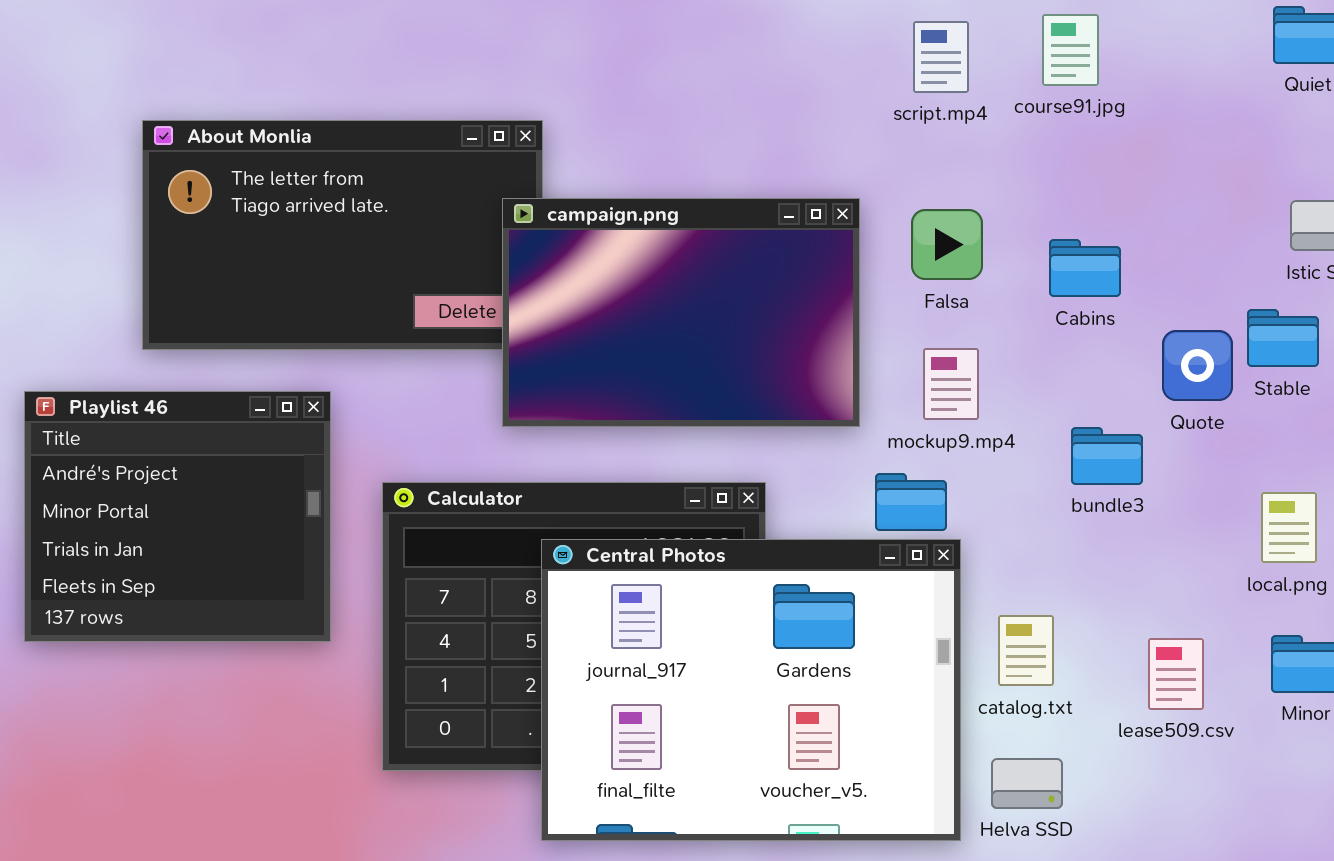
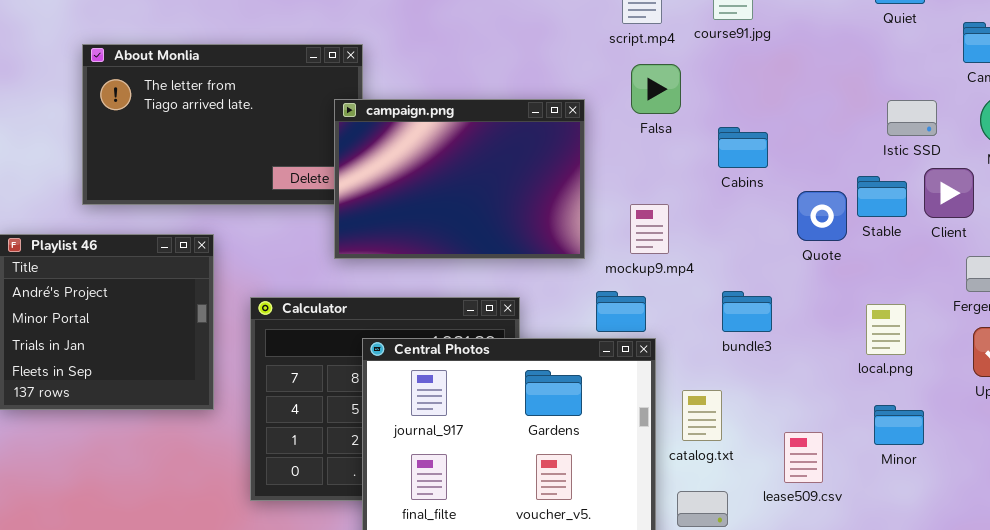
Falsa: [911,209,983,280] -> [631,64,681,114], moved
bundle3: [1071,427,1143,485] -> [722,291,772,332], moved
lease509.csv: [1148,638,1204,710] -> [784,432,823,483], moved

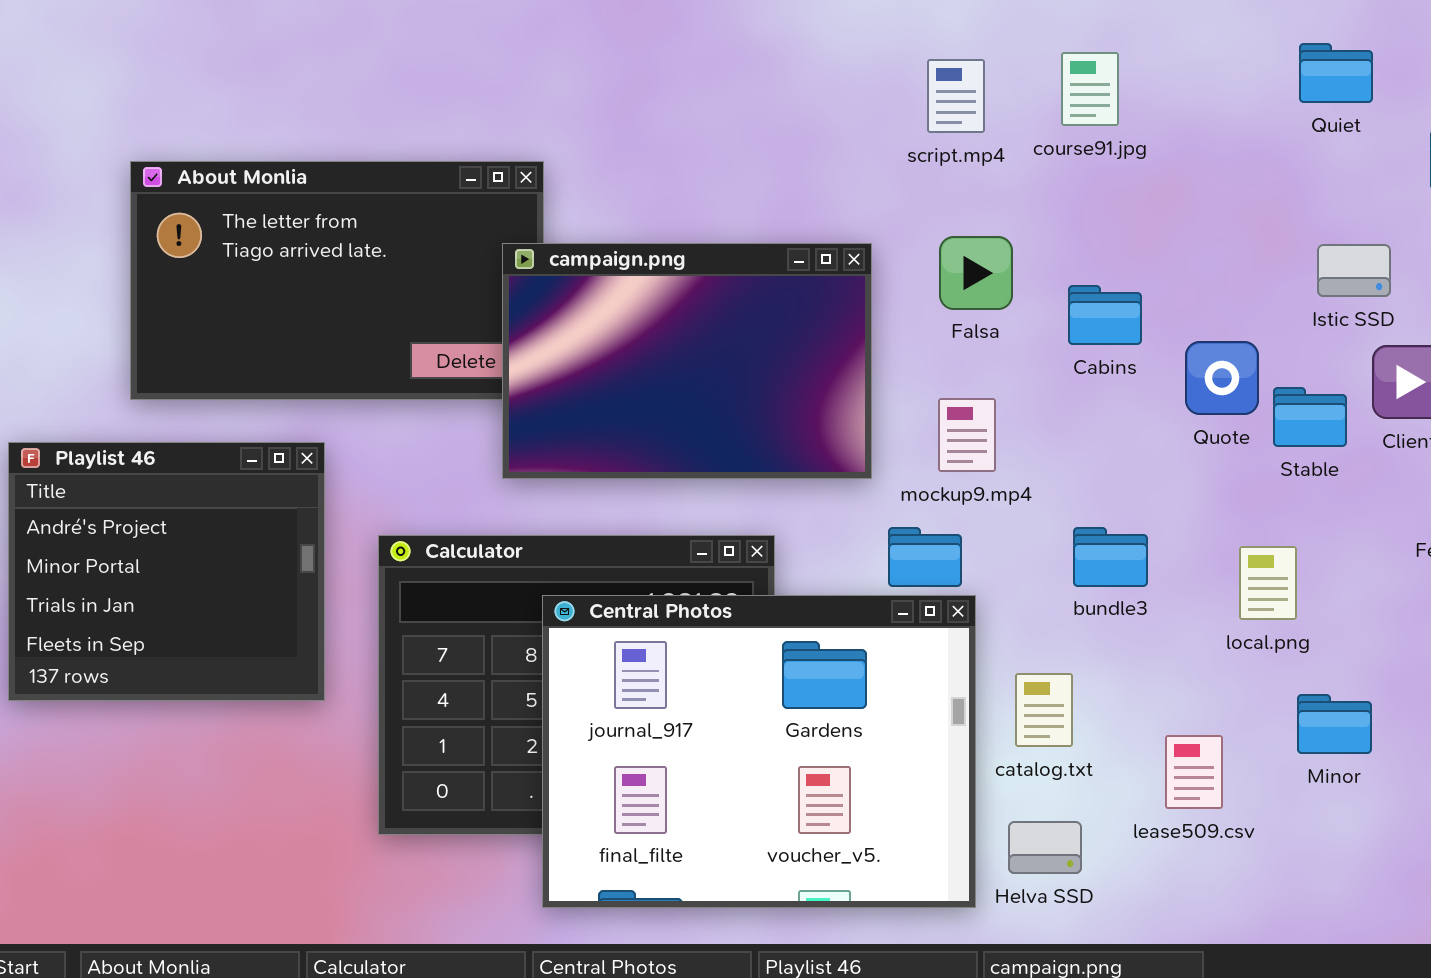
Falsa: [631,64,681,114] -> [939,236,1013,310], moved
Stable: [857,176,907,217] -> [1273,387,1347,447], moved
Quote: [797,191,847,241] -> [1185,341,1259,415], moved
local.png: [866,304,906,355] -> [1239,546,1297,620], moved

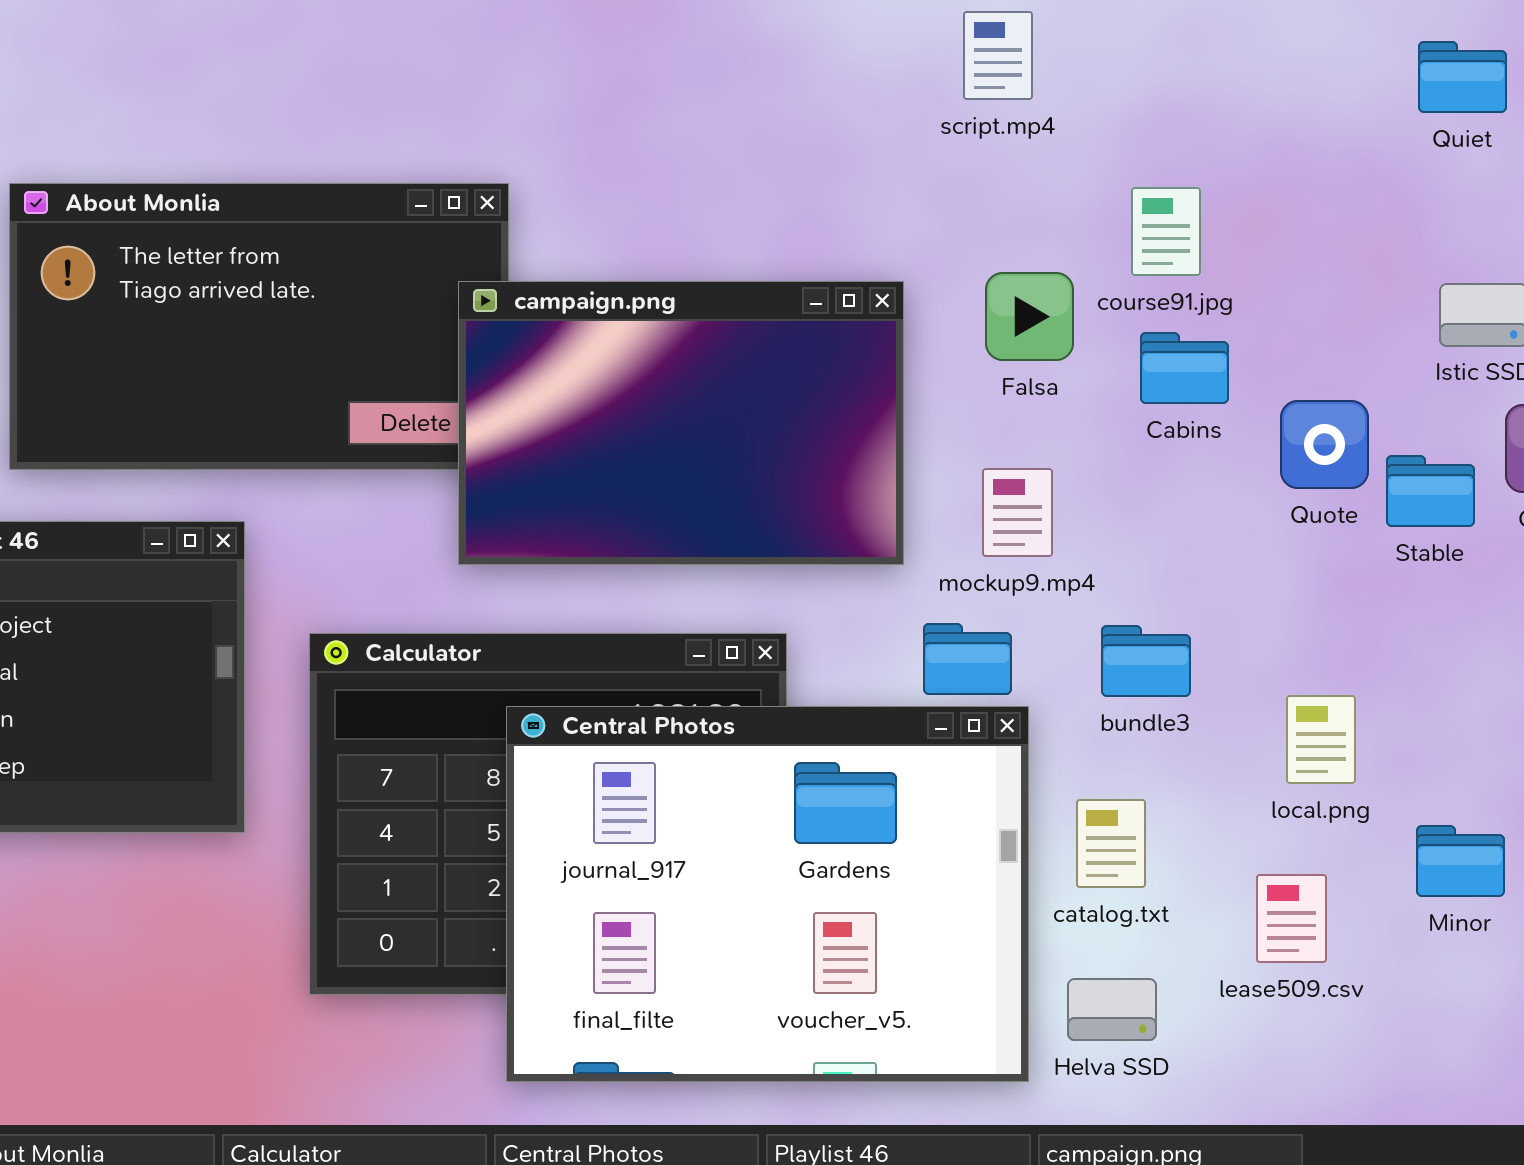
course91.jpg: [1061,52,1119,126] -> [1131,187,1201,276], moved
script.mp4: [927,59,985,133] -> [963,11,1033,100], moved
bundle3: [1073,527,1148,587] -> [1101,625,1191,697], moved
local.png: [1239,546,1297,620] -> [1286,695,1356,784], moved

